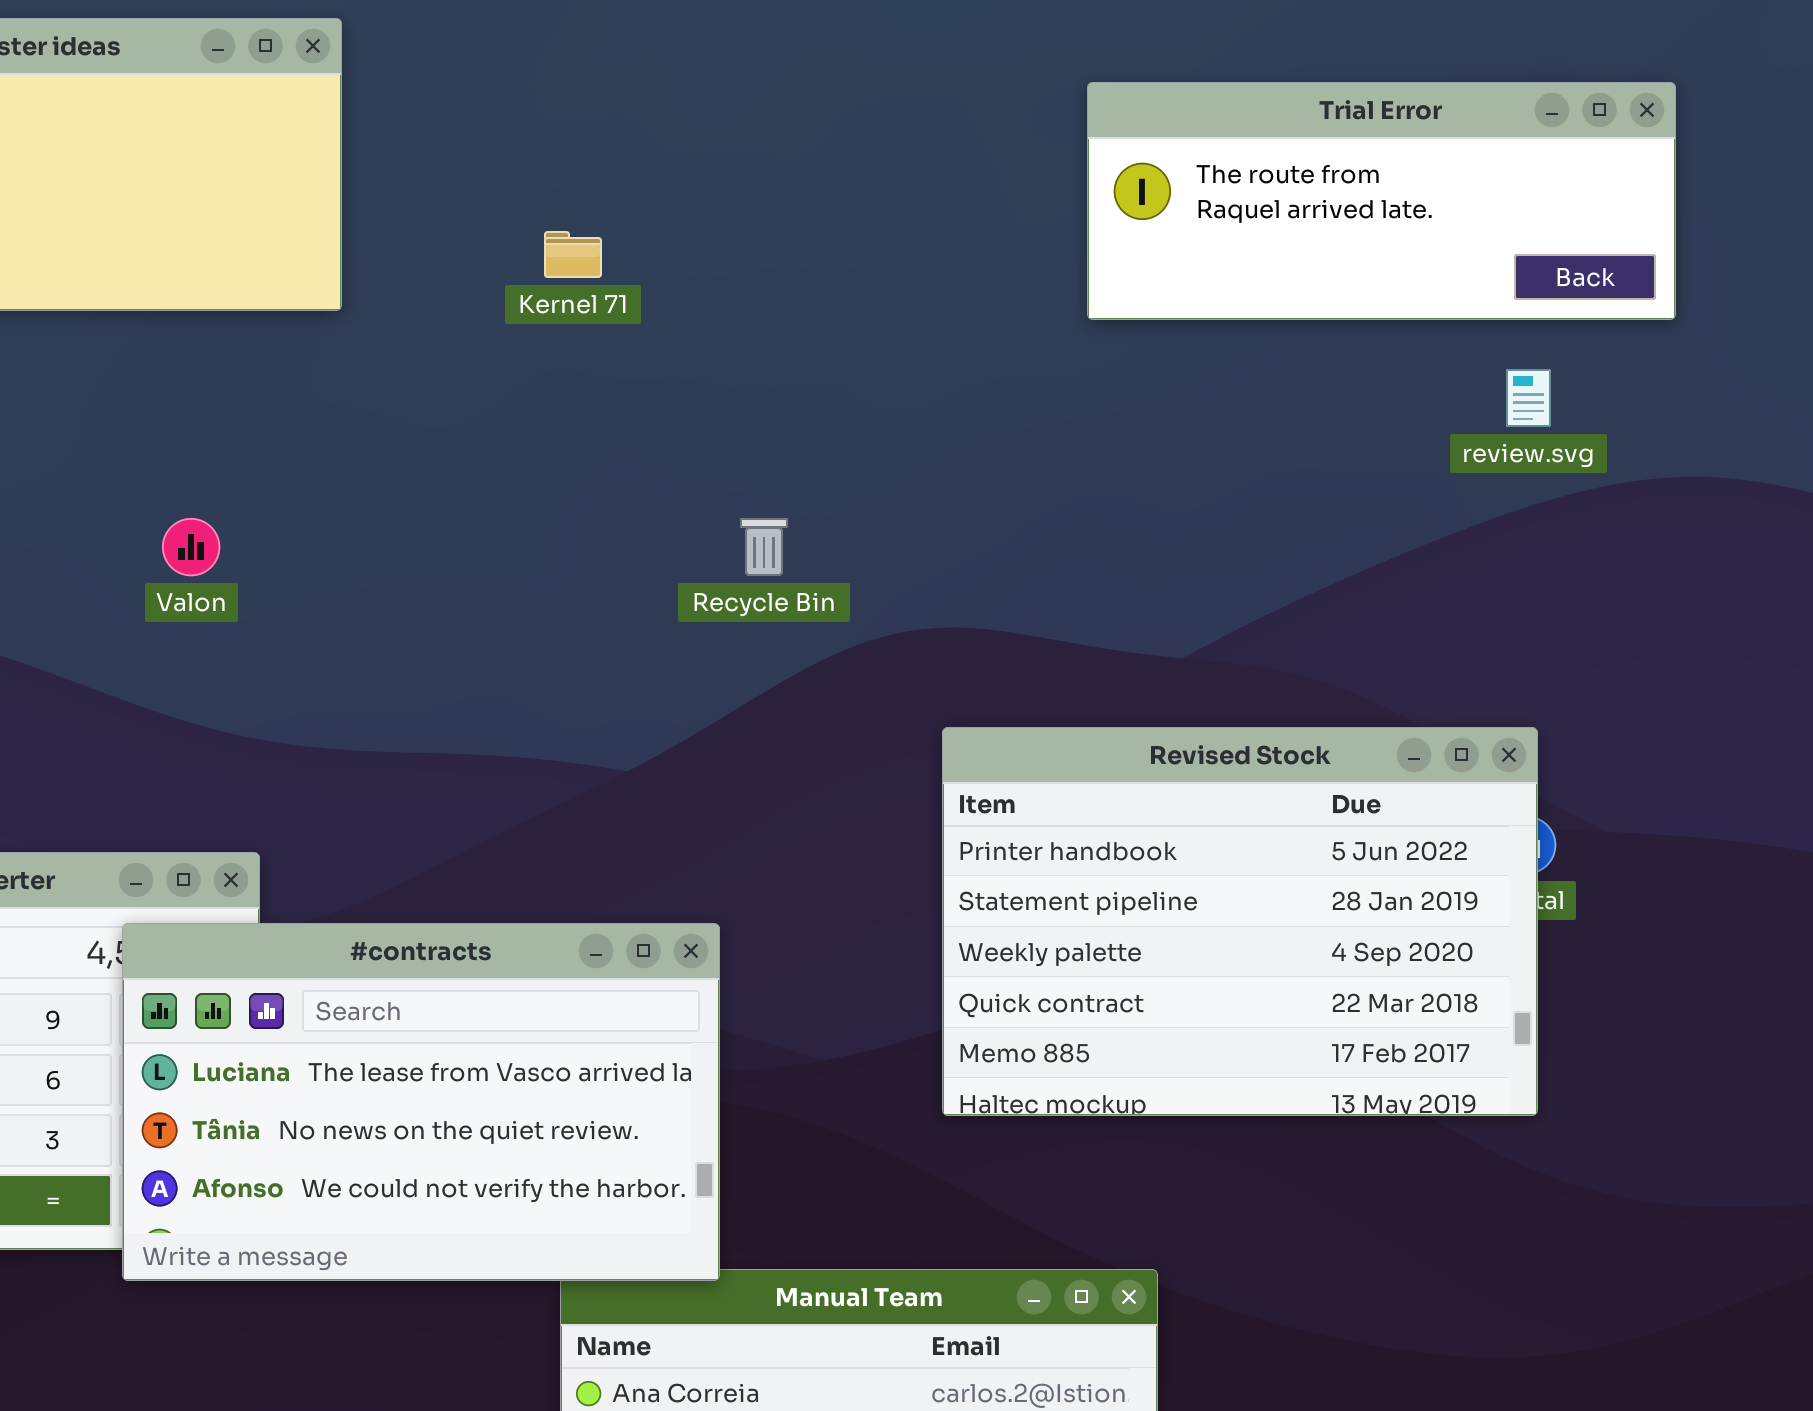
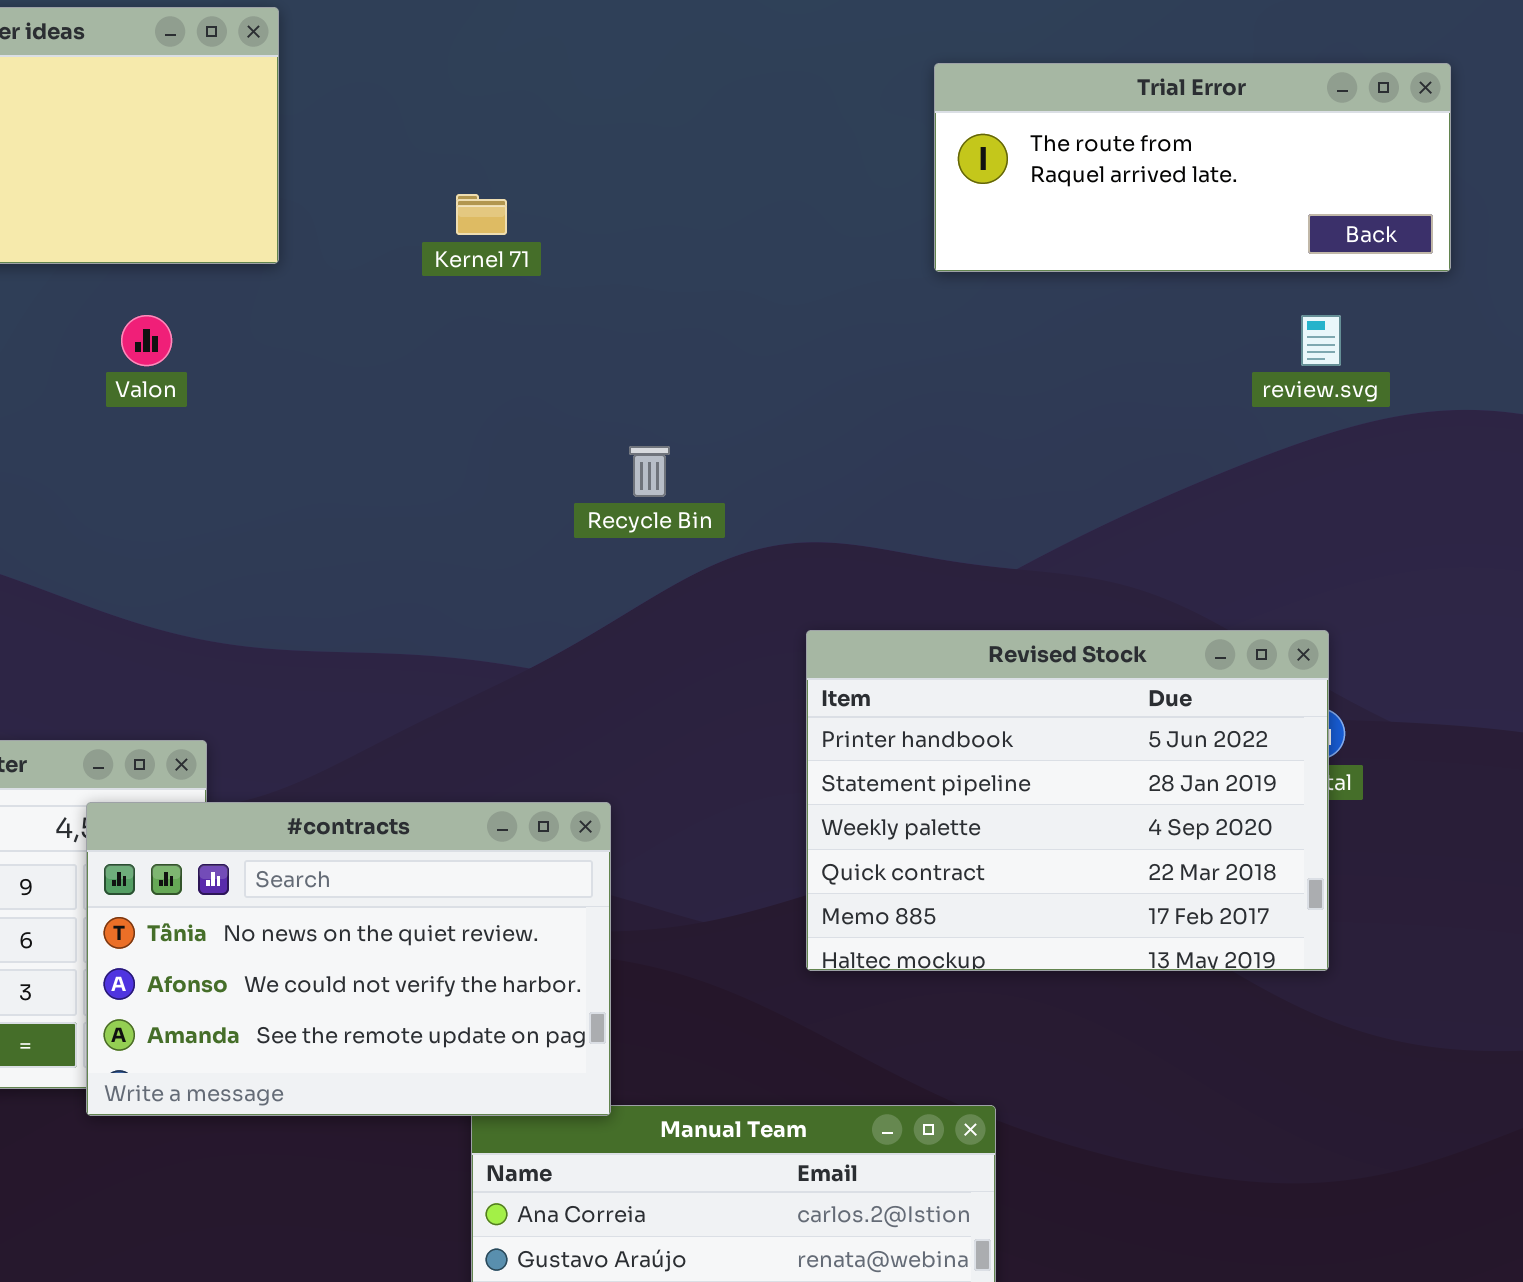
Valon: [162,518,220,576] -> [121,315,172,366], moved
#contracts: [122,923,720,1281] -> [86,802,611,1116], scrolled down 1 row

